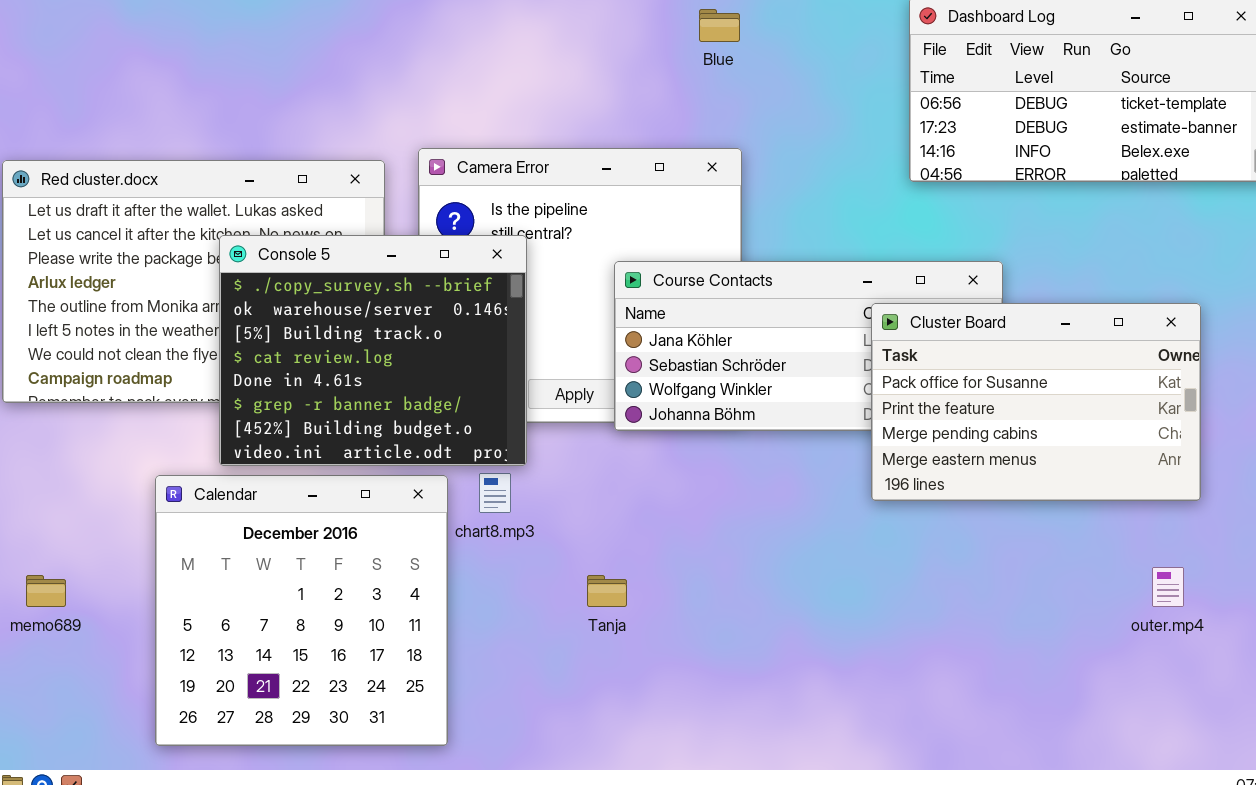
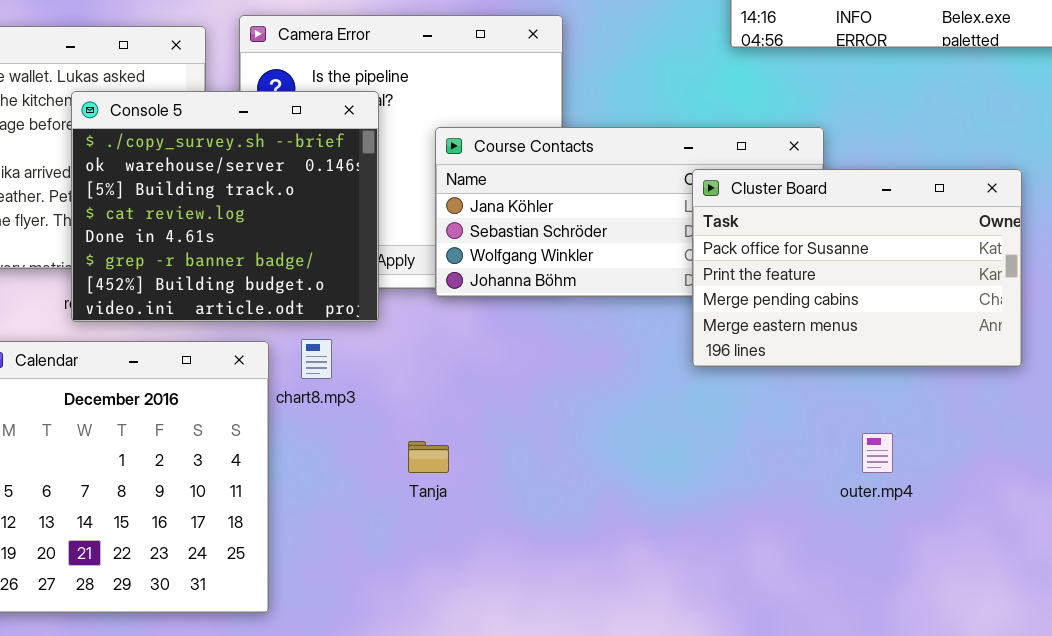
Console 5: [219,235,527,466] -> [71,91,379,322], moved
outer.mp4: [1152,567,1184,607] -> [862,433,893,473], moved

